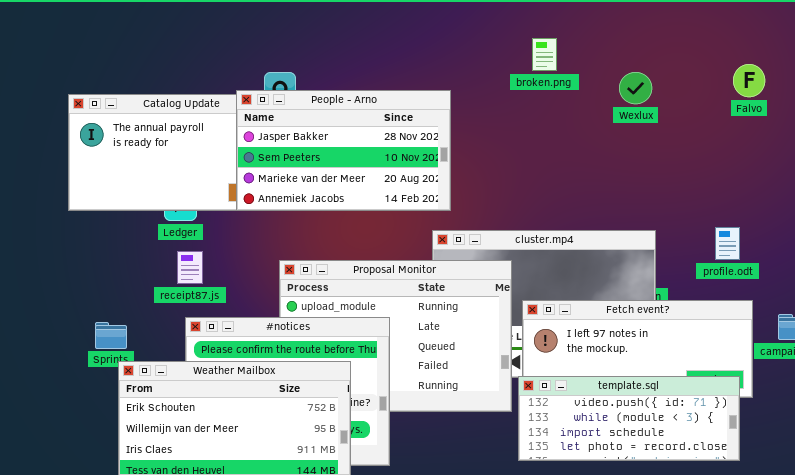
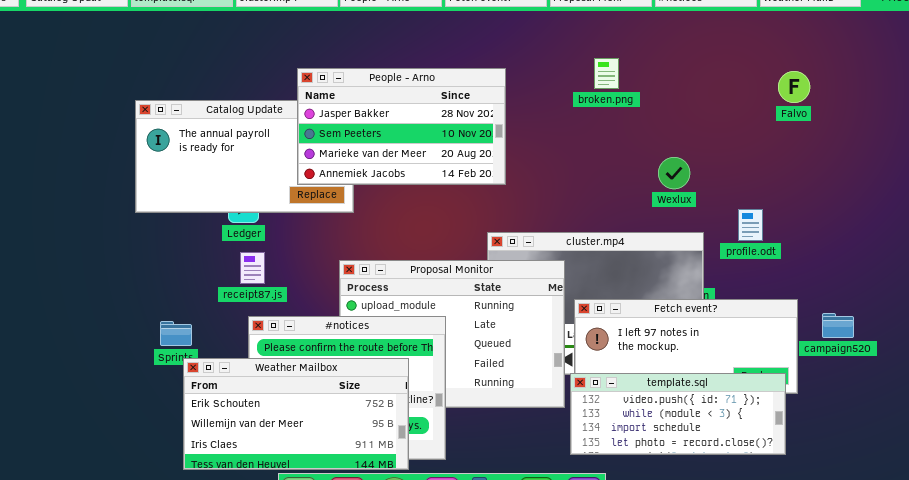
broken.png: [532,38,557,71] -> [594,58,619,89], moved
Wexlux: [619,72,652,104] -> [658,157,690,189], moved
People - Arno: [236,90,451,211] -> [297,68,506,185], moved
profile.odt: [715,227,740,260] -> [738,209,763,241], moved

